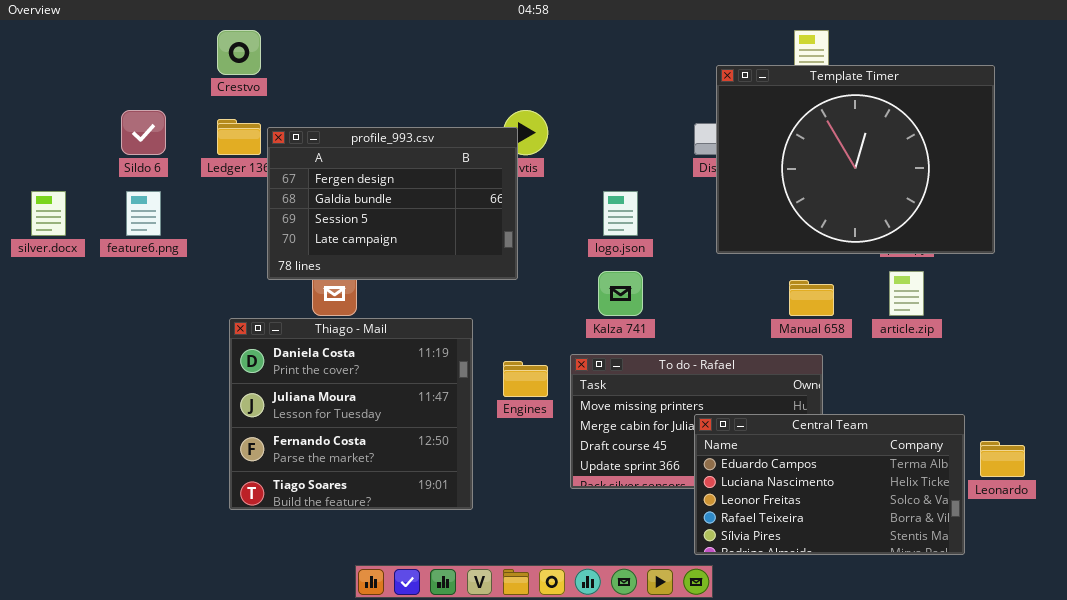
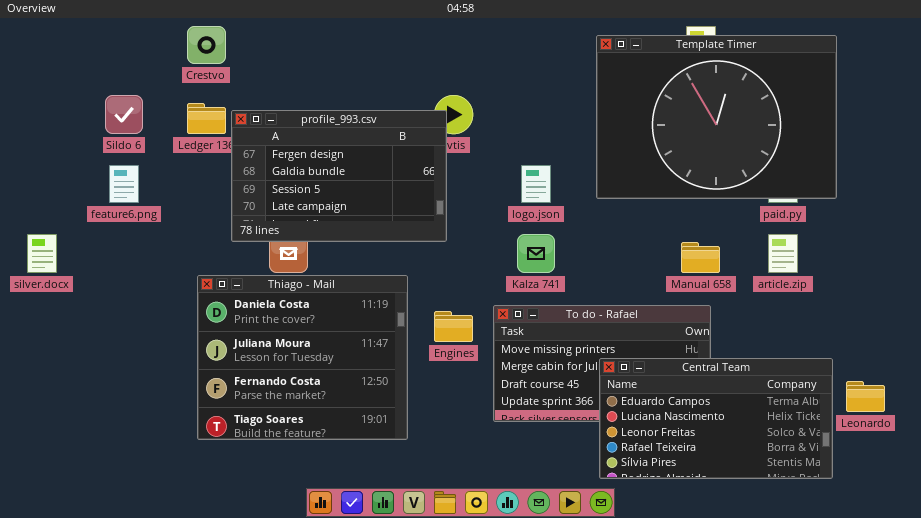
Template Timer: [716,65,995,254] -> [596,35,837,199], moved
silver.docx: [31,191,66,236] -> [27,234,57,273], moved

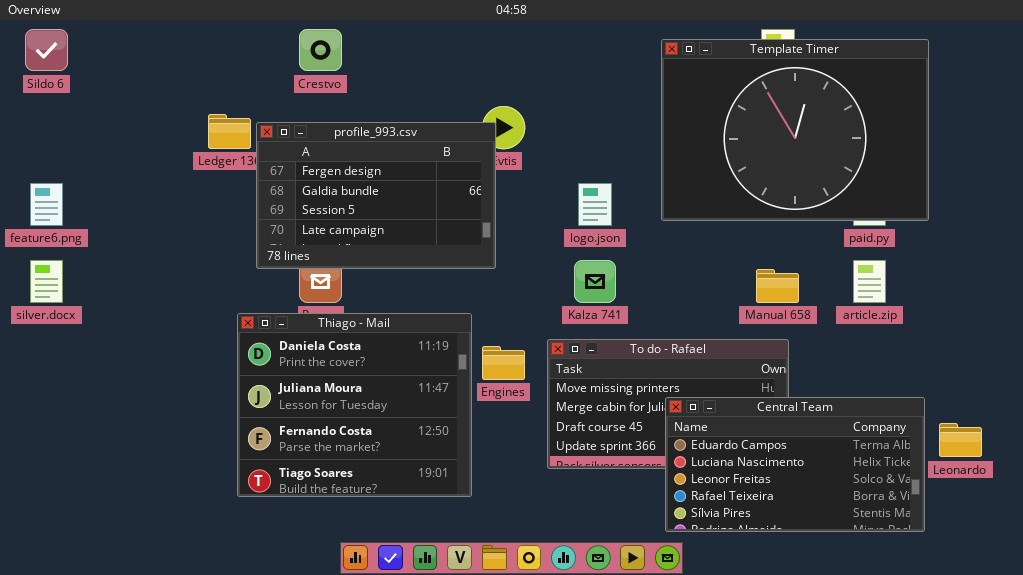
Crestvo: [187,26,226,64] -> [299,29,342,71], moved
Sildo 6: [105,95,143,134] -> [25,29,68,71], moved
feature6.png: [109,165,139,203] -> [30,183,63,226], moved
Thiago - Mail: [197,275,408,440] -> [237,313,472,497], moved

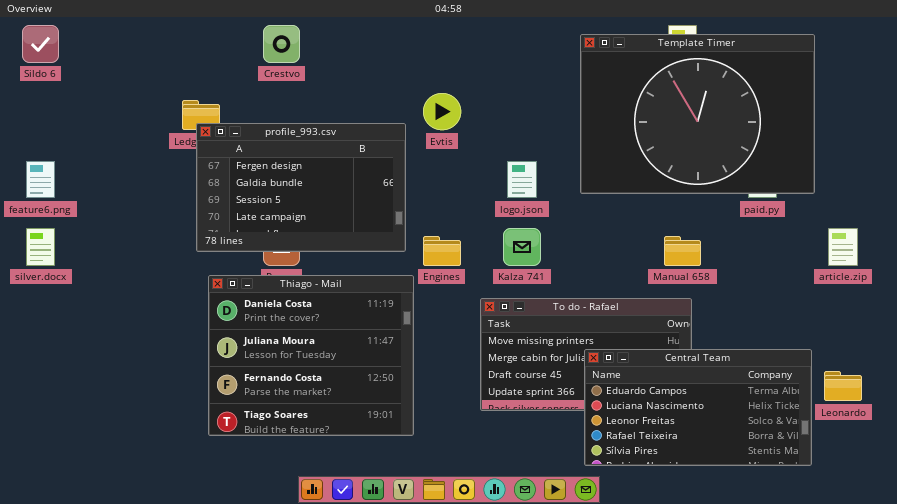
profile_993.csv: [256,122,496,269] -> [196,123,406,252], moved
article.zip: [853,260,886,303] -> [828,228,858,266], moved
Engines: [482,346,525,380] -> [423,236,461,266], moved

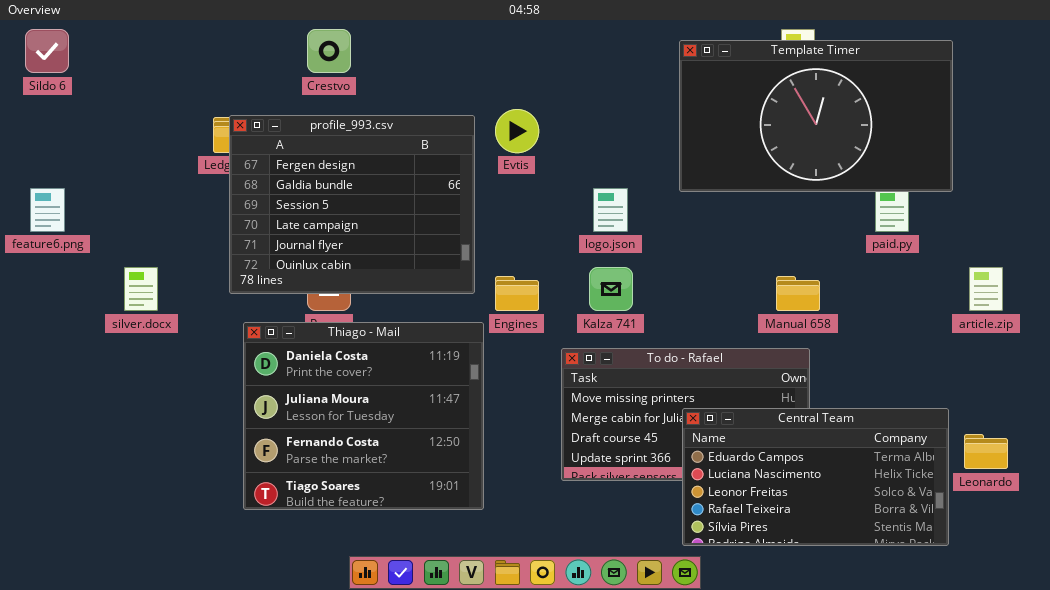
Template Timer: [580,34,815,194] -> [679,40,953,192], resized
profile_993.csv: [196,123,406,252] -> [229,115,475,294], resized
silver.docx: [26,228,55,266] -> [124,267,158,311], moved

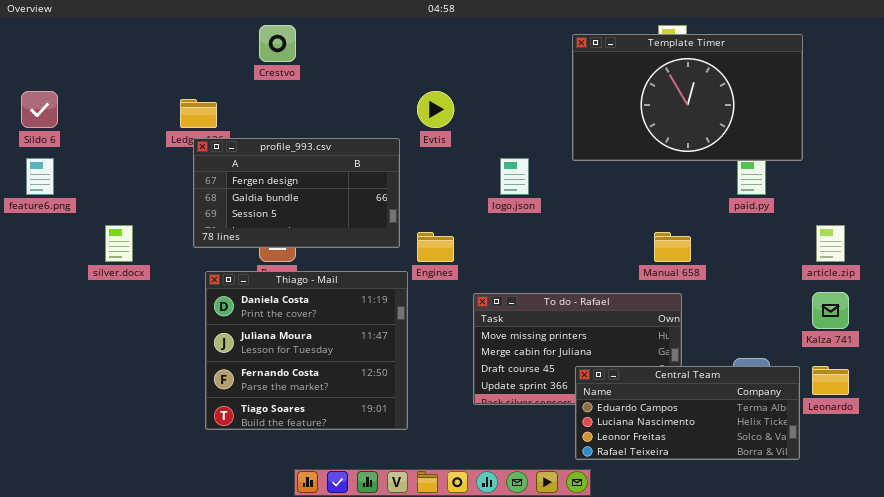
Sildo 6: [25,29,69,73] -> [21,91,58,128], moved
profile_993.csv: [229,115,475,294] -> [193,138,400,248], resized
Kalza 741: [589,267,633,311] -> [812,292,849,329], moved
Central Team: [682,408,949,546] -> [575,366,800,460], resized

